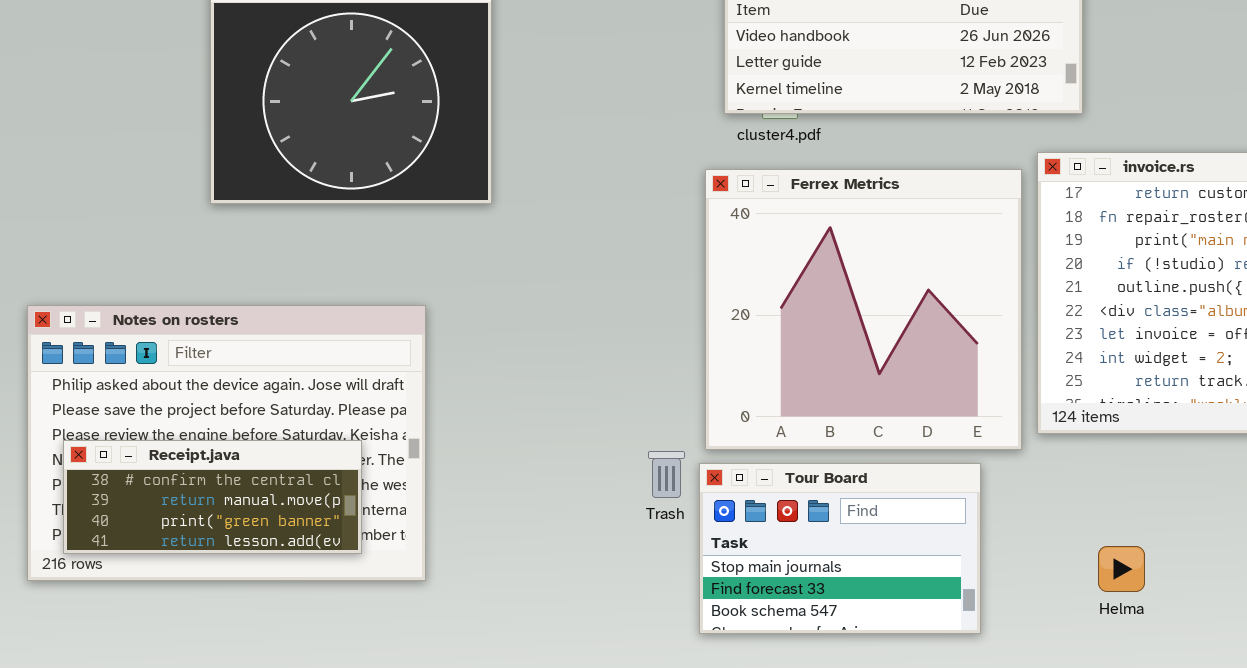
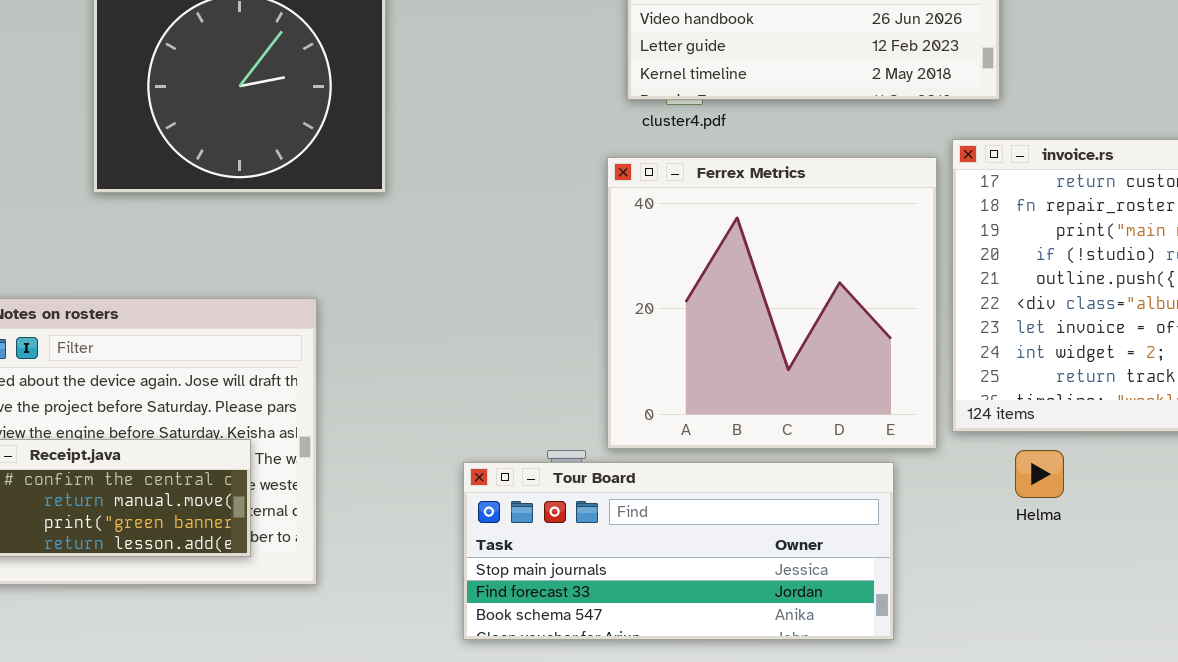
Tour Board: [699,463,981,634] -> [463,462,894,640], resized
Helma: [1098,546,1145,592] -> [1015,450,1064,498], moved

